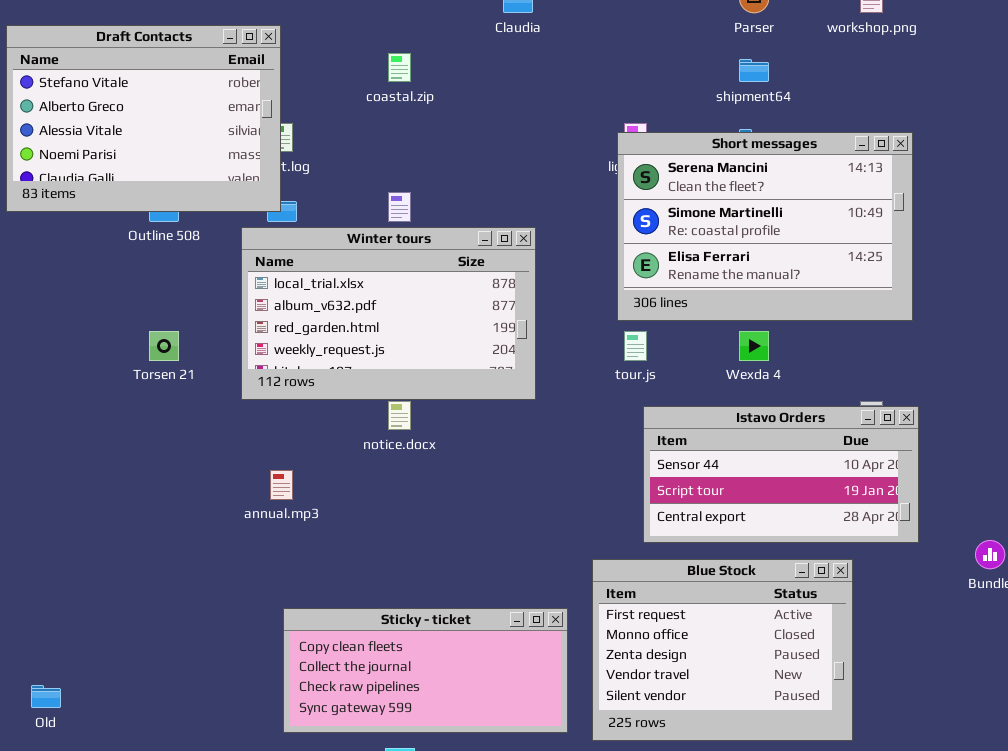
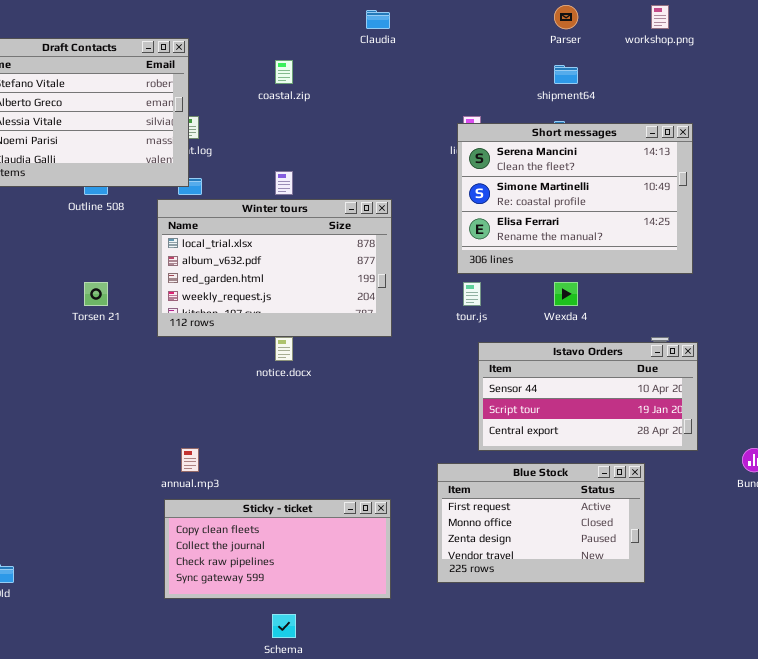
annual.mp3: [270,470,293,500] -> [181,448,199,472], moved
Blue Stock: [592,559,853,741] -> [437,463,645,583], resized
Sticky - ticket: [283,608,568,733] -> [164,499,391,599], moved

